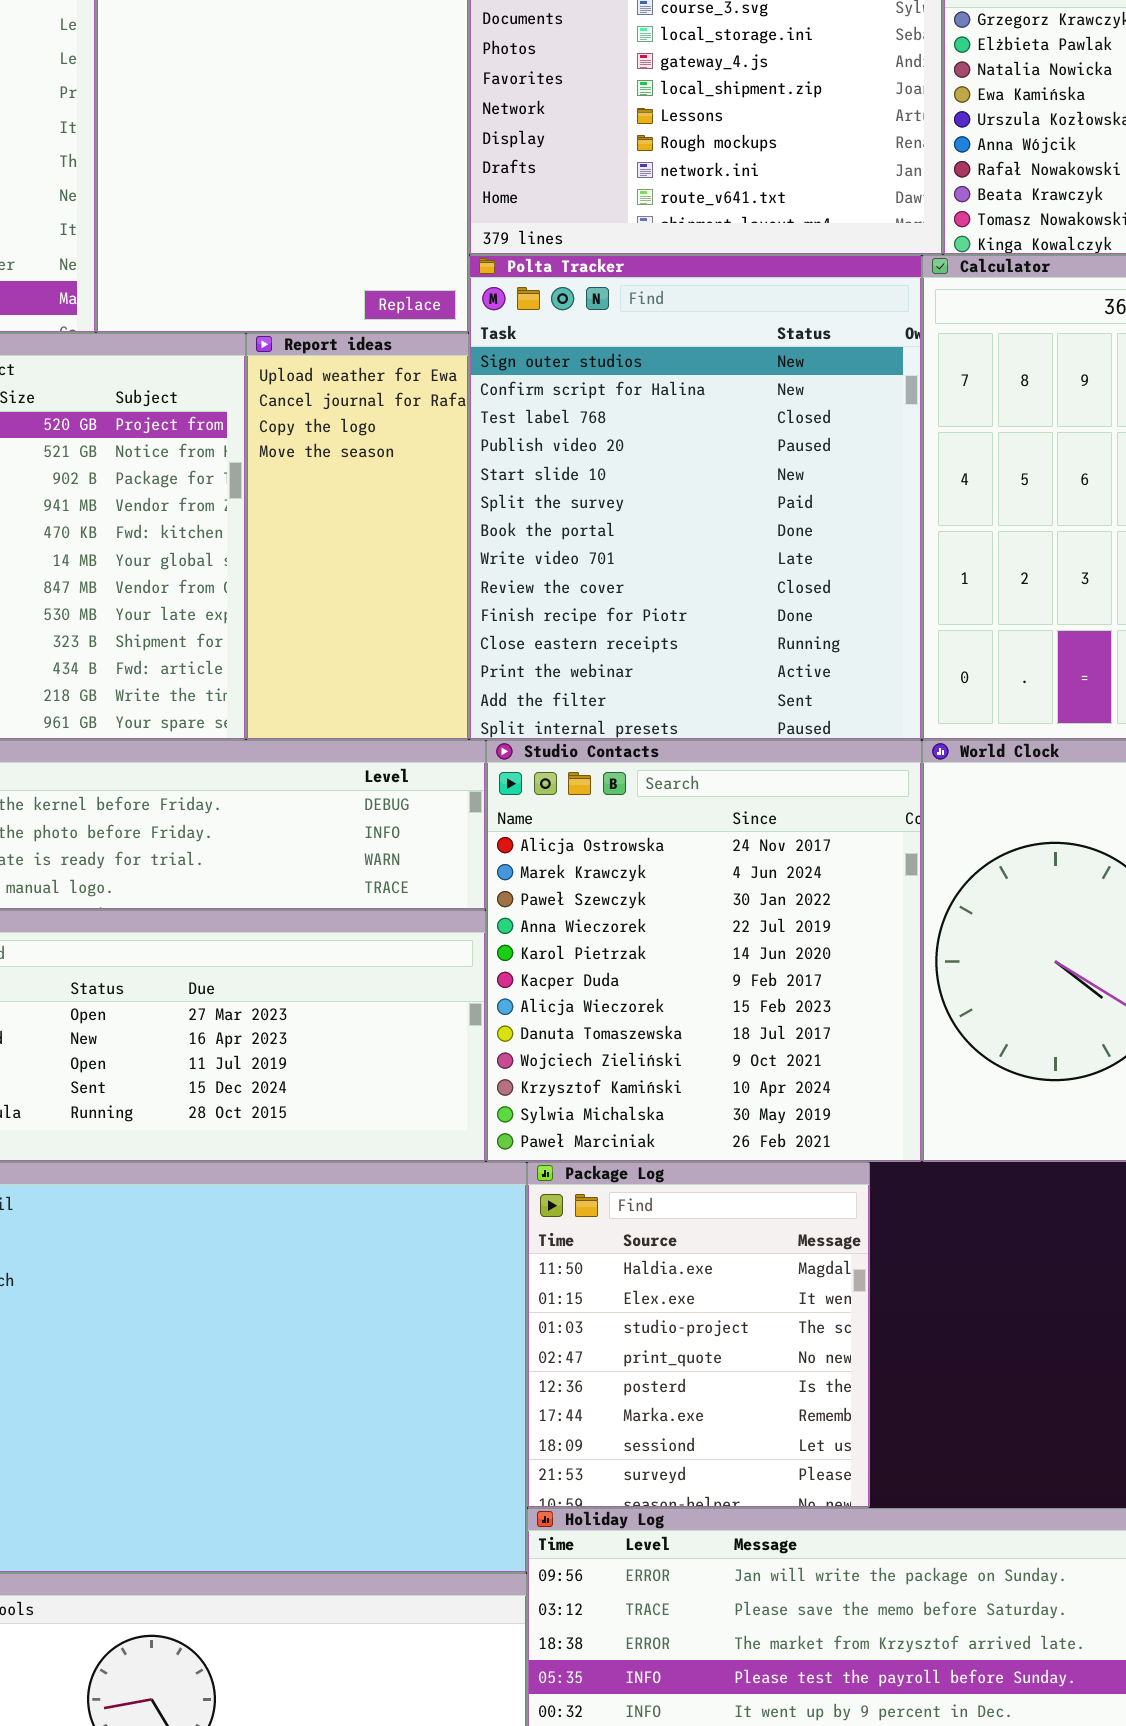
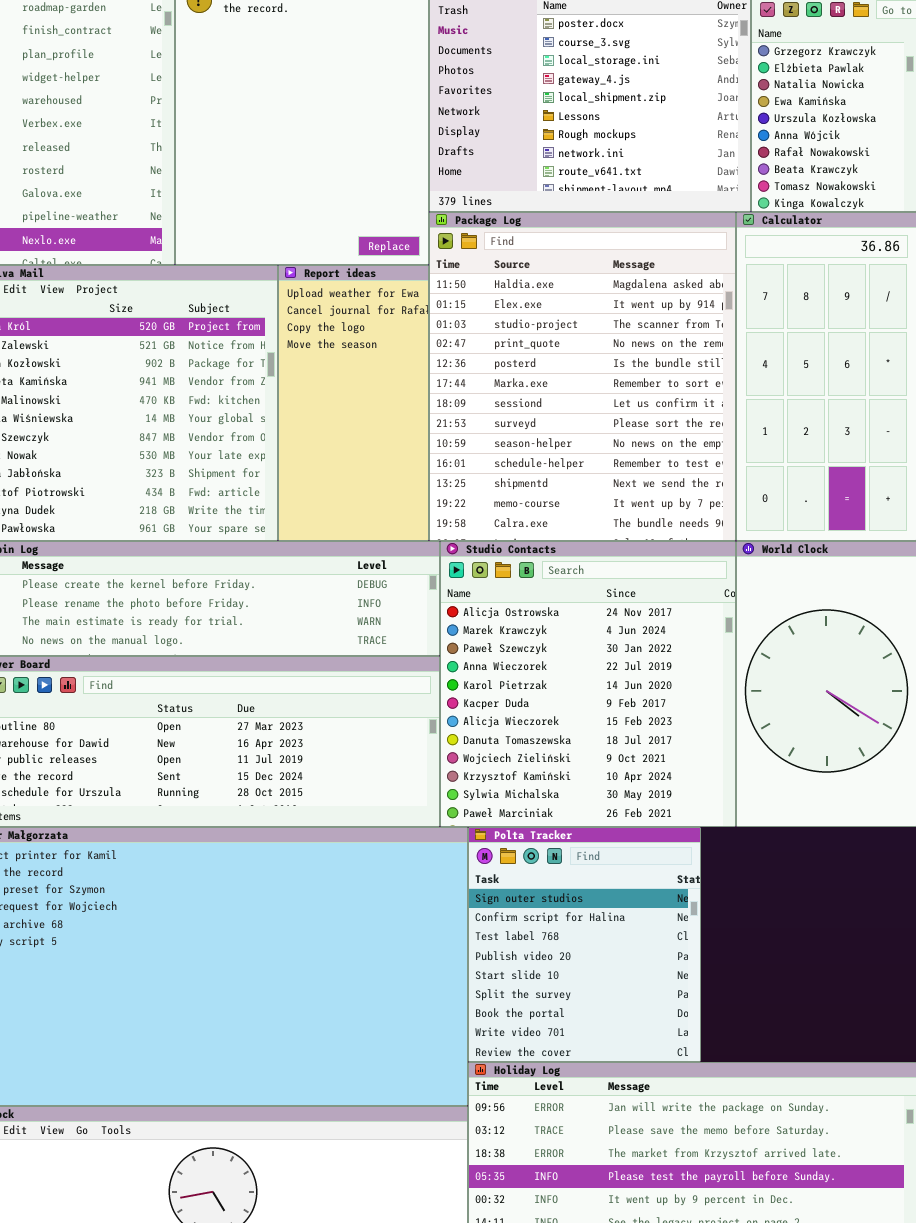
Polta Tracker: [469,255,922,740] -> [468,827,701,1062], moved, resized
Package Log: [527,1162,870,1508] -> [429,212,736,541], moved, resized

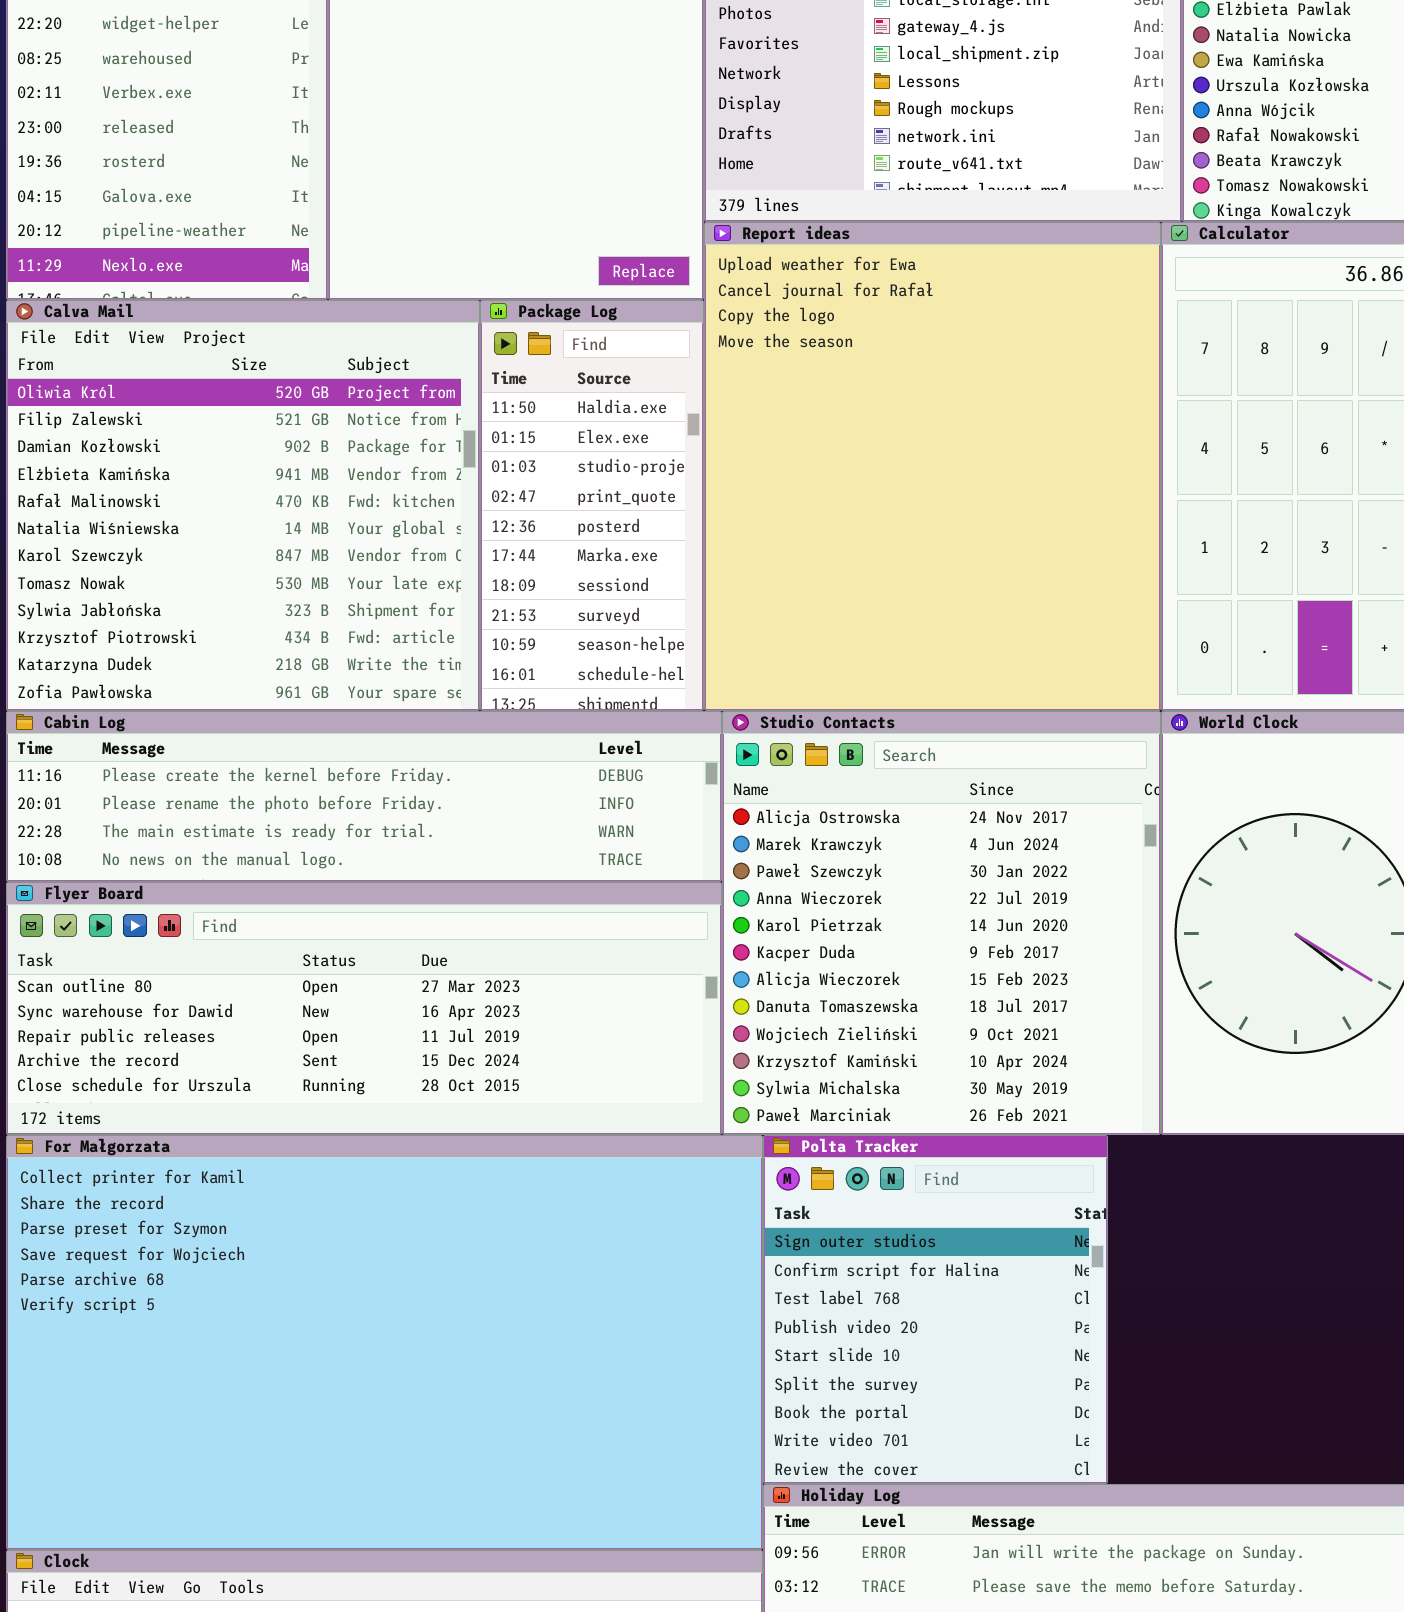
Package Log: [429,212,736,541] -> [480,300,704,711], moved, resized
Report ideas: [278,265,429,541] -> [704,222,1161,711], moved, resized

